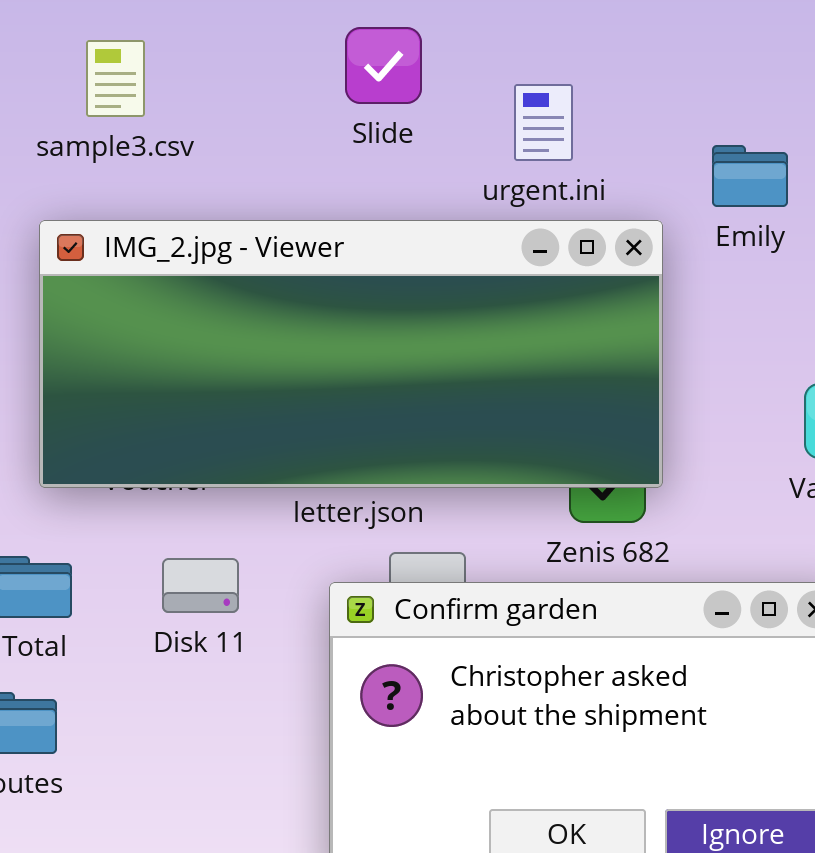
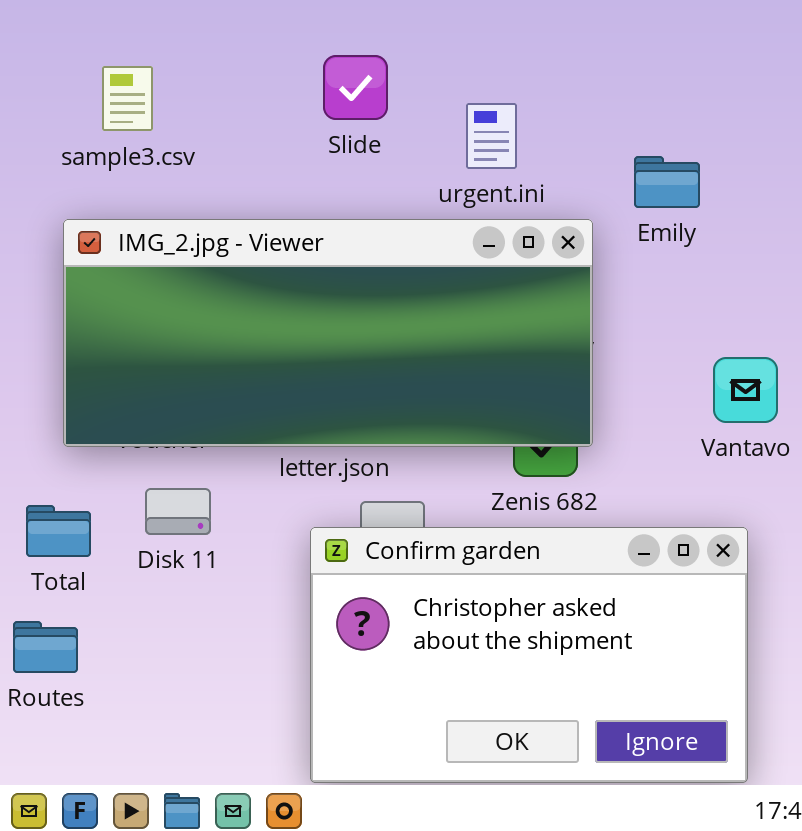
Disk 11: [162,558,239,613] -> [145,488,211,535], moved

